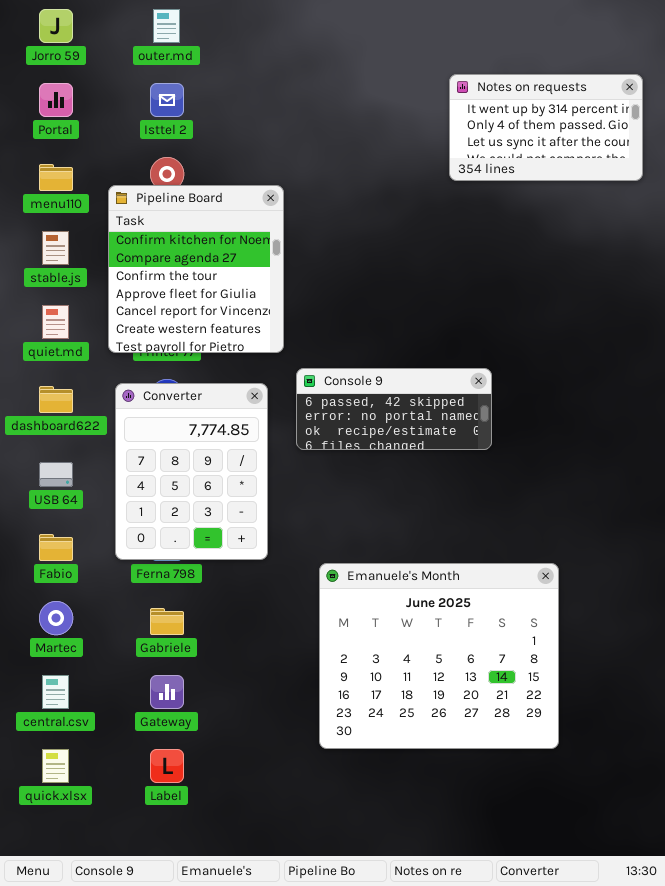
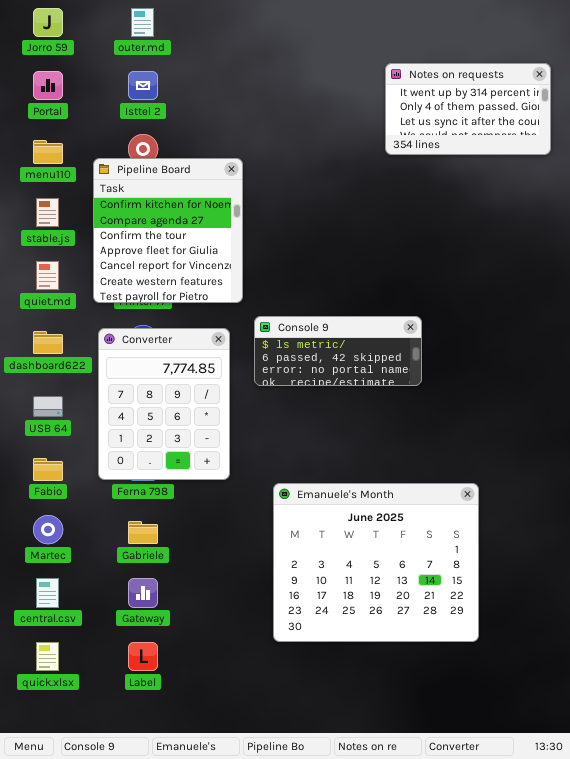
Console 9: [296,368,492,450] -> [254,316,422,386], scrolled up 1 row

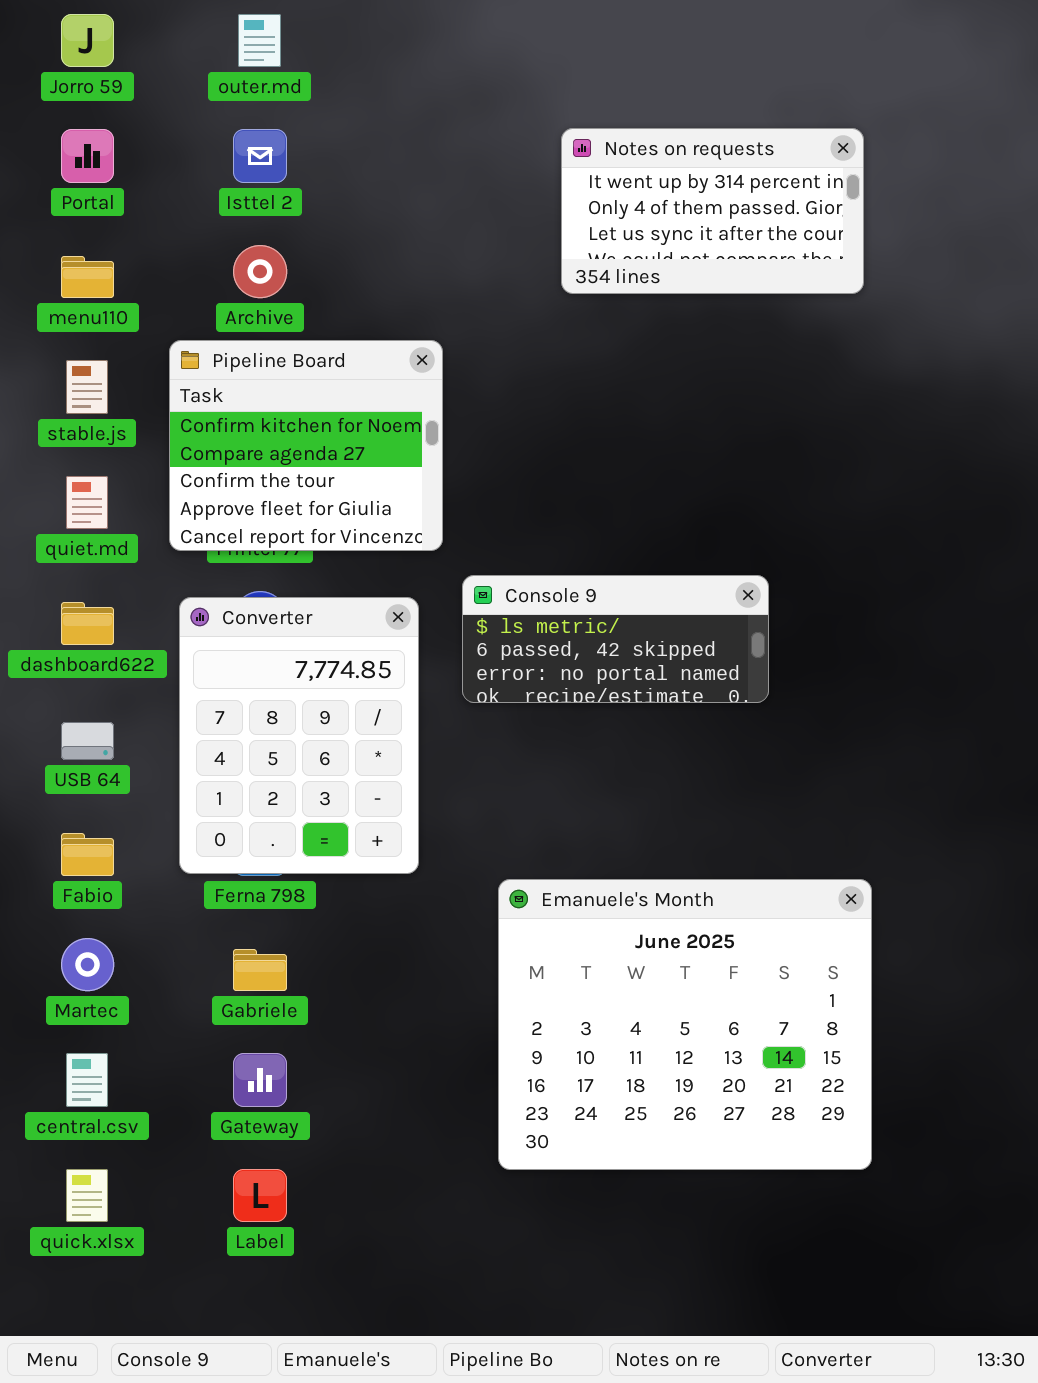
Notes on requests: [385,63,551,155] -> [561,128,864,294], moved
Pipeline Board: [93,158,243,303] -> [169,340,443,551], resized

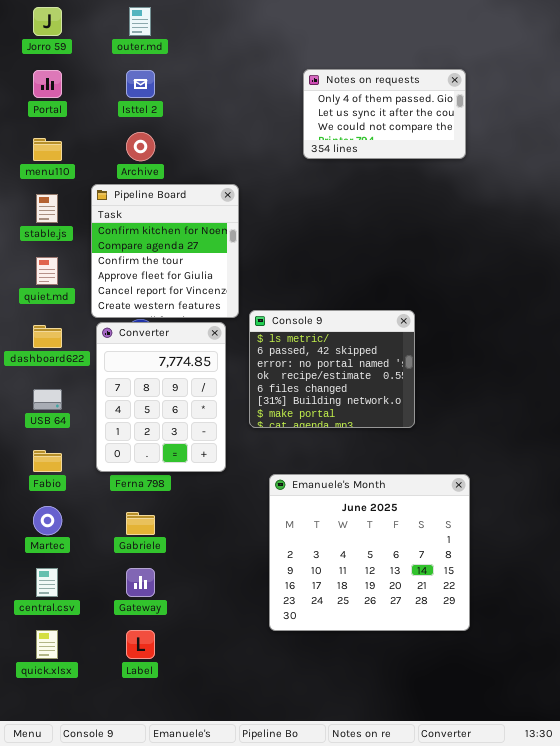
Notes on requests: [561,128,864,294] -> [303,69,466,159], scrolled down 1 row
Pipeline Board: [169,340,443,551] -> [91,184,239,318], resized
Console 9: [462,575,769,703] -> [249,310,415,428], resized

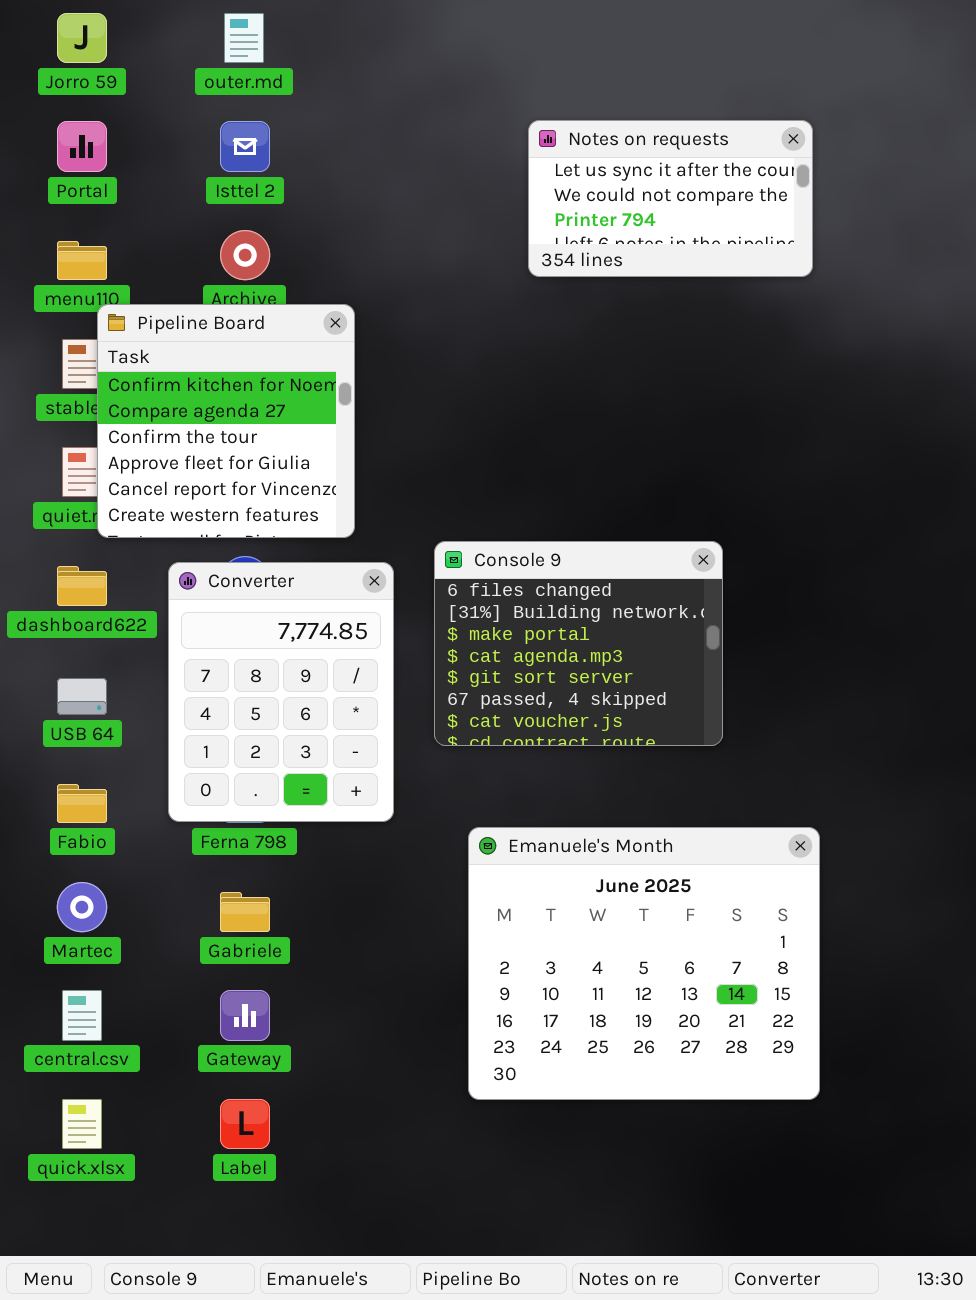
Notes on requests: [303,69,466,159] -> [528,120,813,277], scrolled down 1 row
Pipeline Board: [91,184,239,318] -> [97,304,355,538], moved
Console 9: [249,310,415,428] -> [434,541,723,746], scrolled down 4 rows

